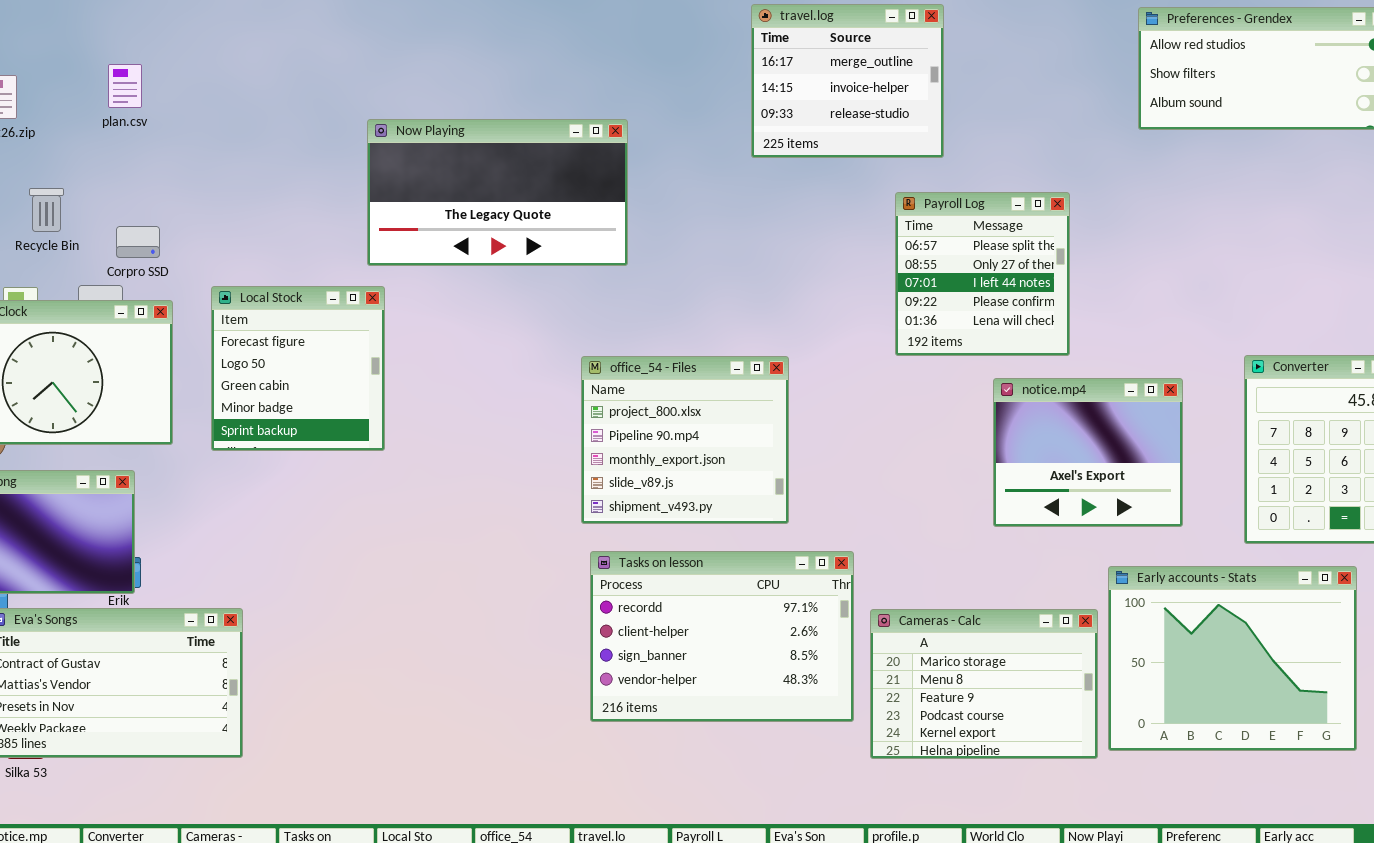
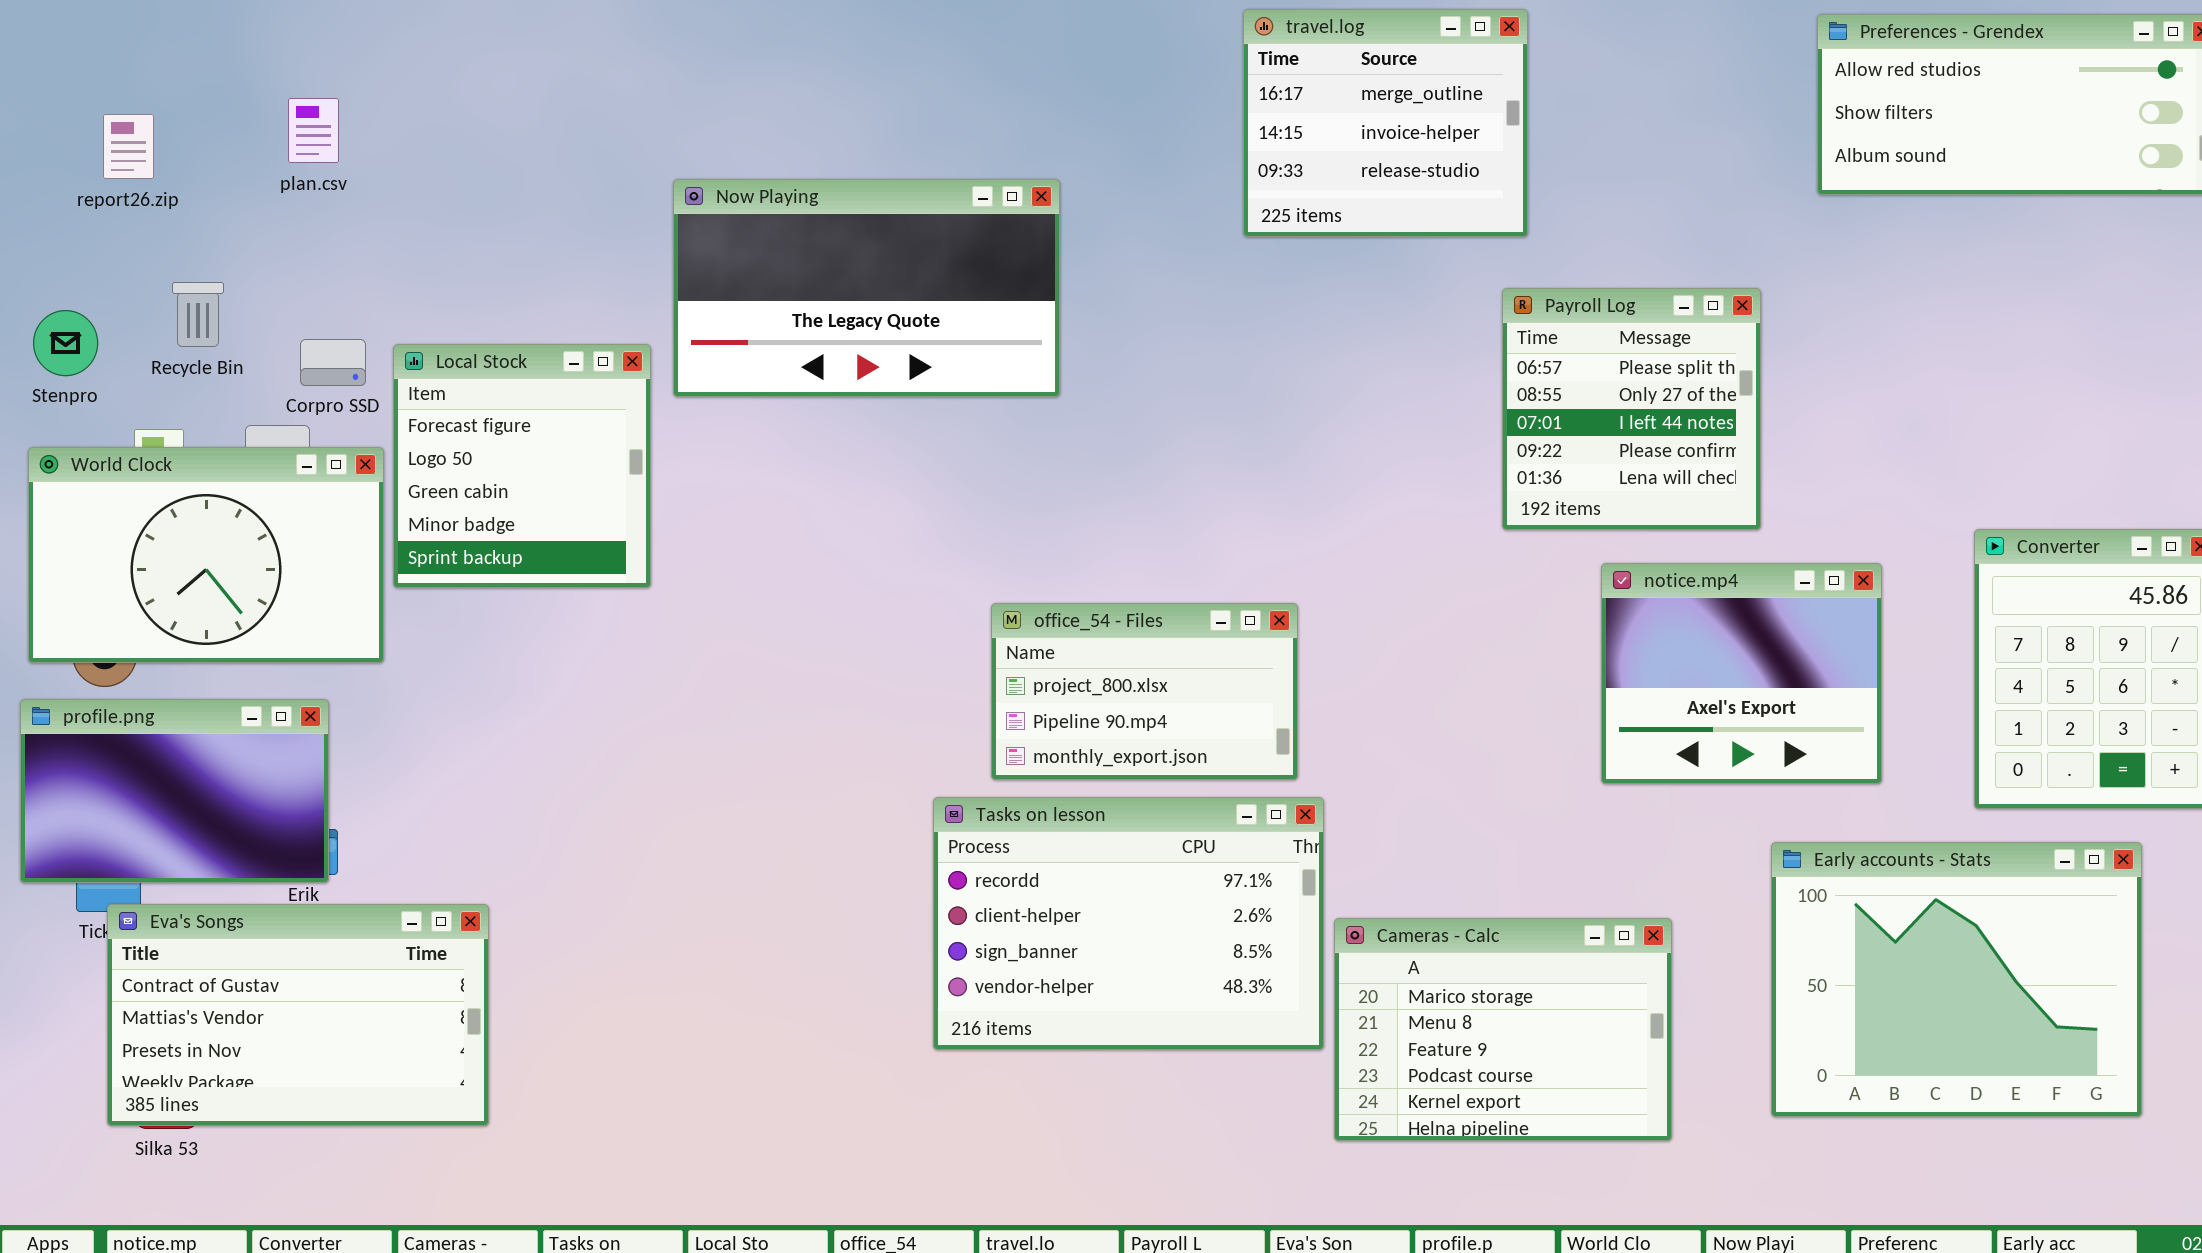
Payroll Log: [895,192,1070,356] -> [1502,288,1761,530], moved
Local Stock: [211,286,385,451] -> [393,344,651,588], moved
office_54 - Files: [581,356,789,524] -> [991,603,1298,780], resized
Tasks on lesson: [590,551,854,722] -> [933,797,1324,1050], moved
Cameras - Calc: [870,609,1098,759] -> [1334,918,1672,1141], moved

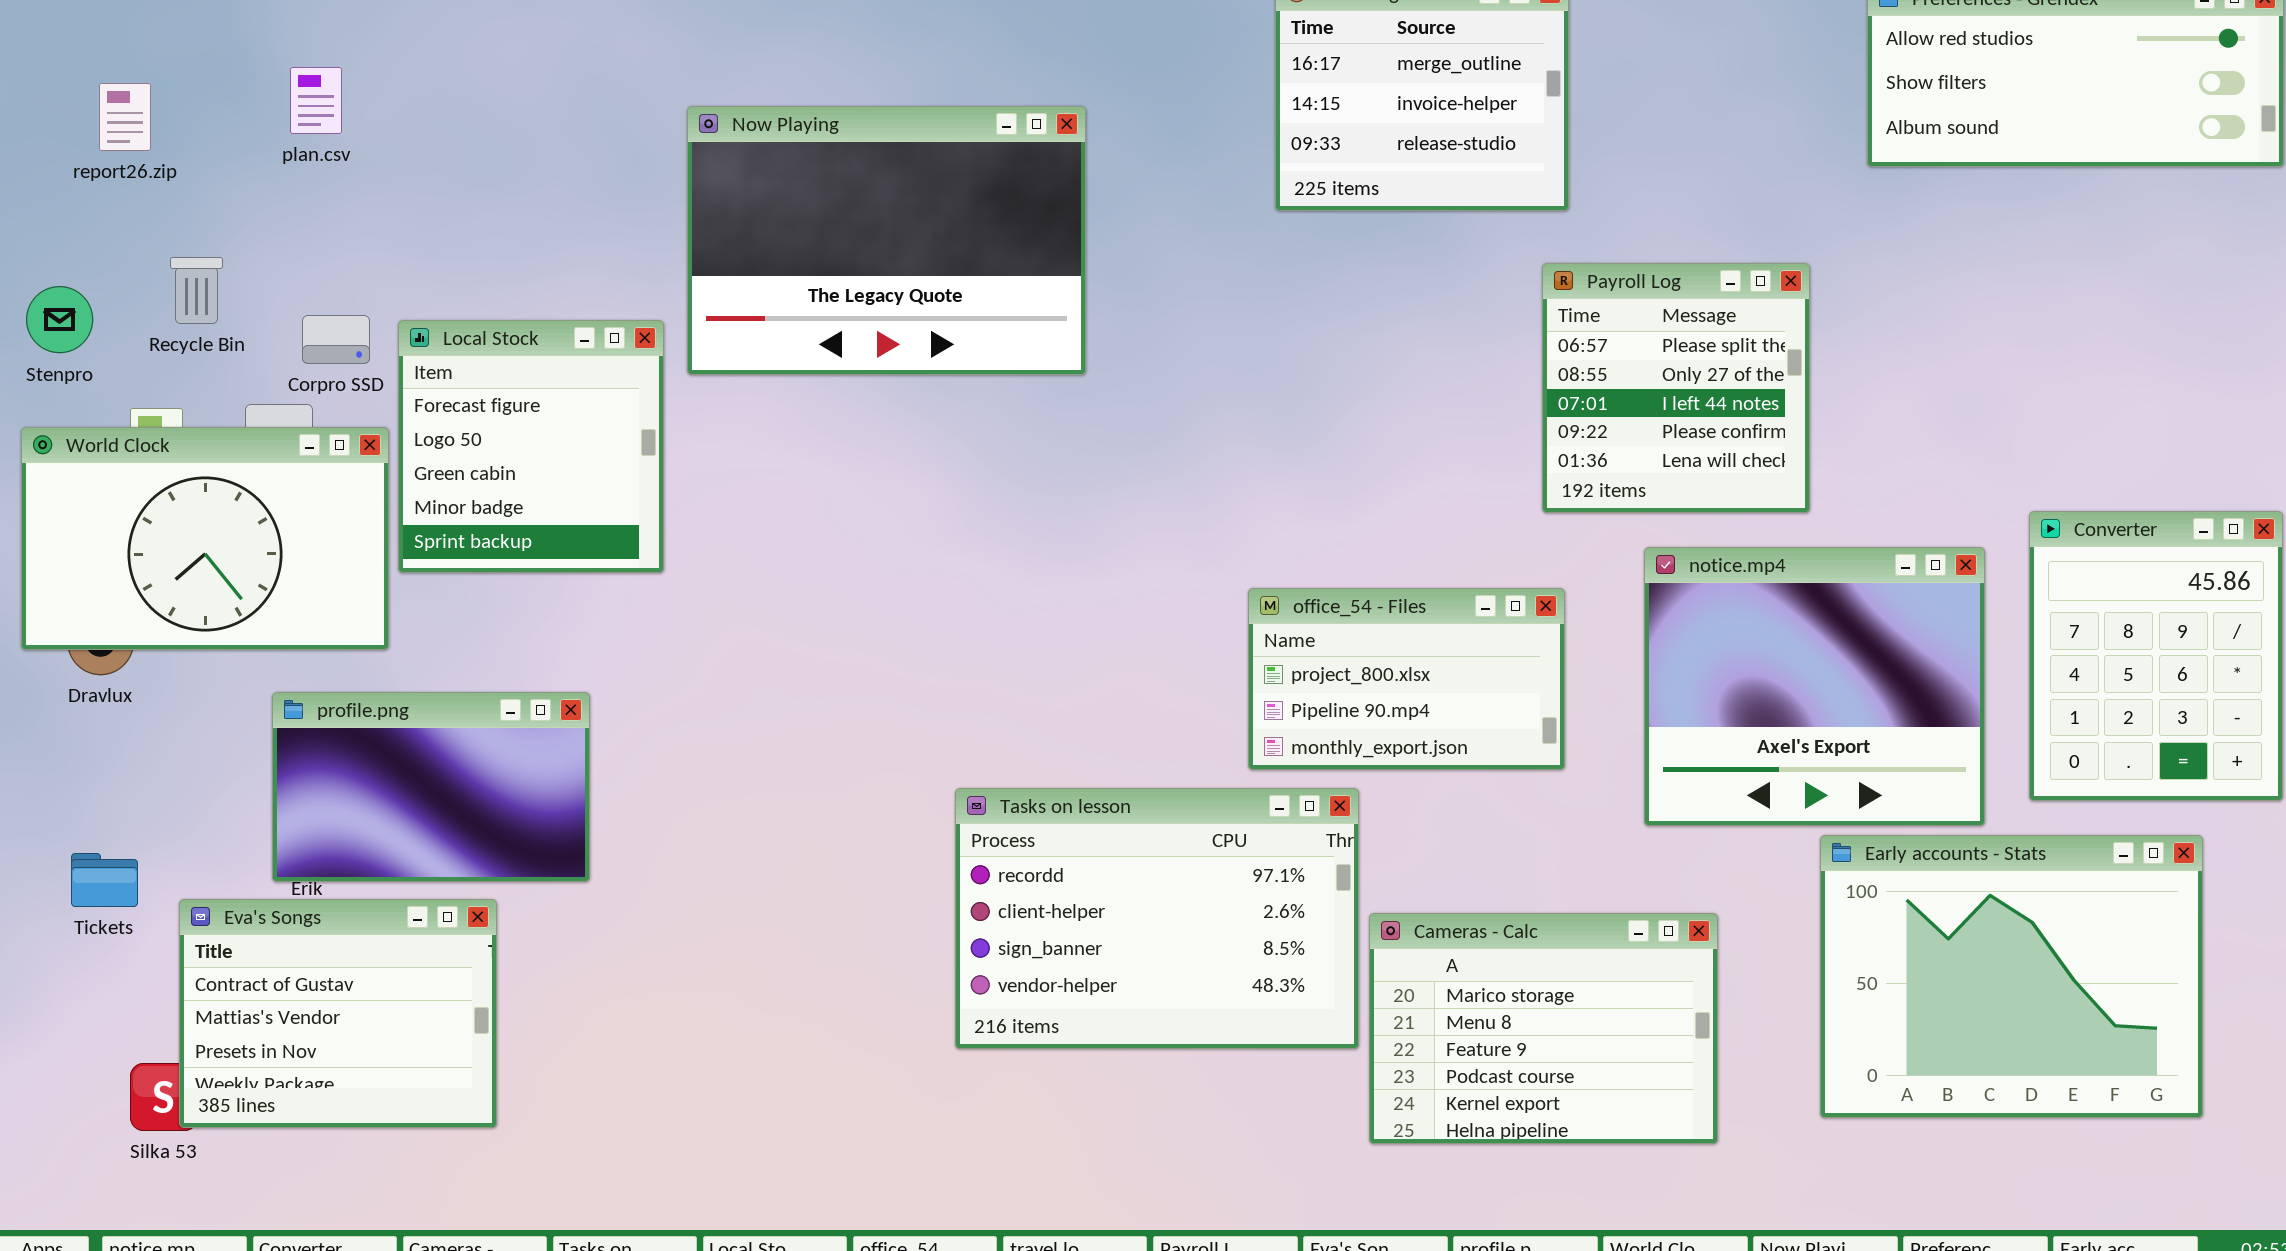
Now Playing: [673,179,1060,397] -> [687,106,1086,375], resized
notice.mp4: [1601,563,1882,784] -> [1644,547,1985,826], resized
office_54 - Files: [991,603,1298,780] -> [1248,588,1565,770], moved
profile.png: [20,699,329,883] -> [272,692,590,882], moved
Eva's Songs: [107,904,489,1126] -> [179,899,497,1128], resized

